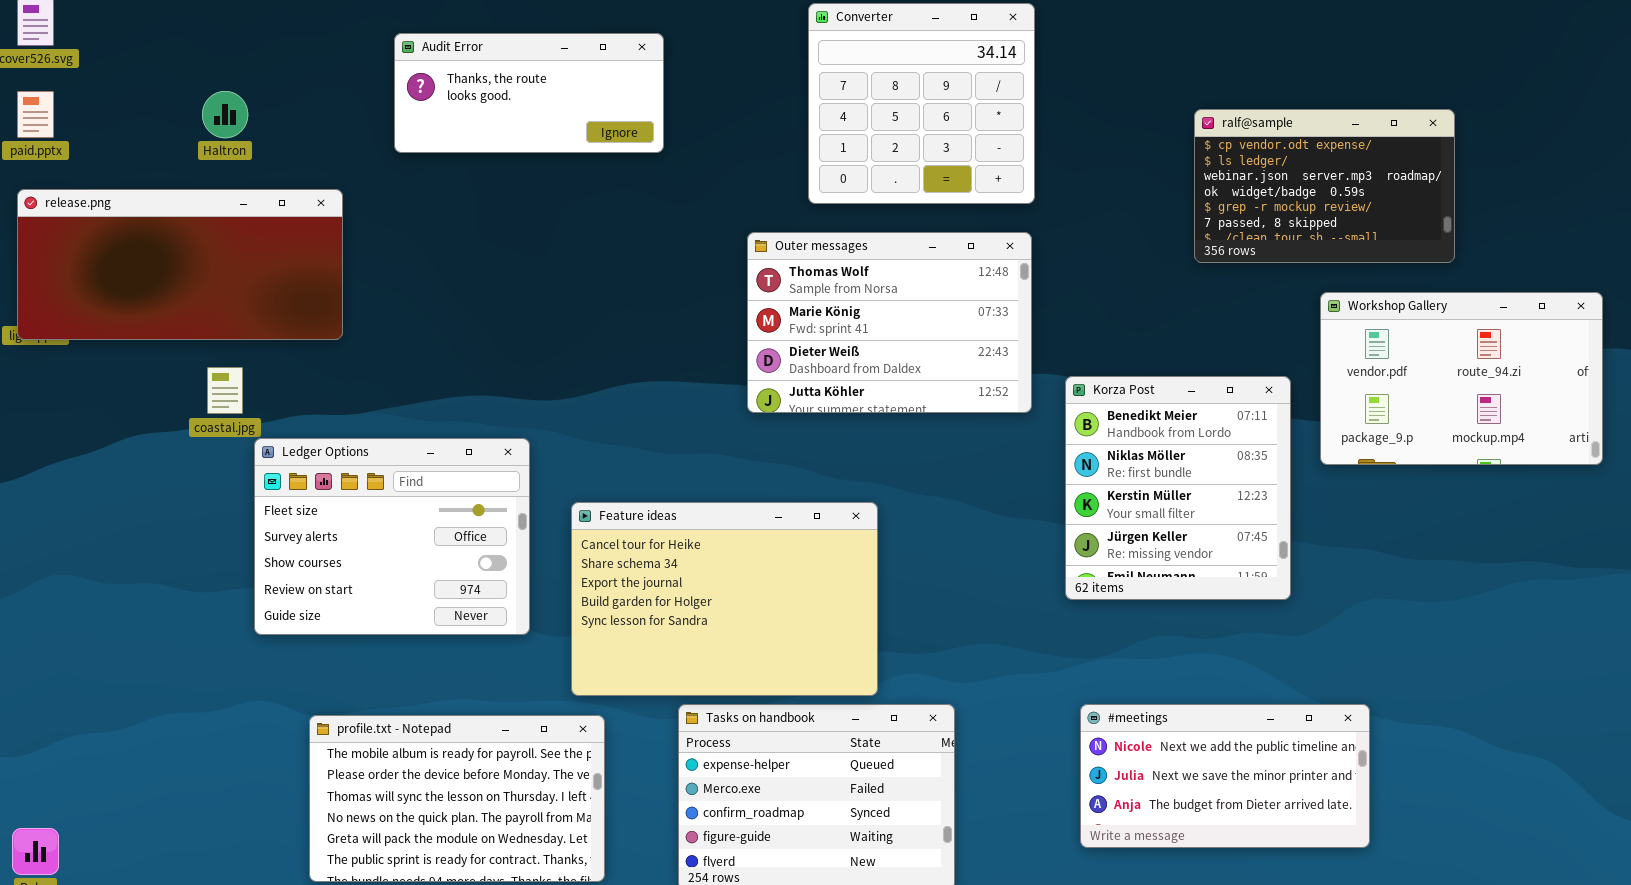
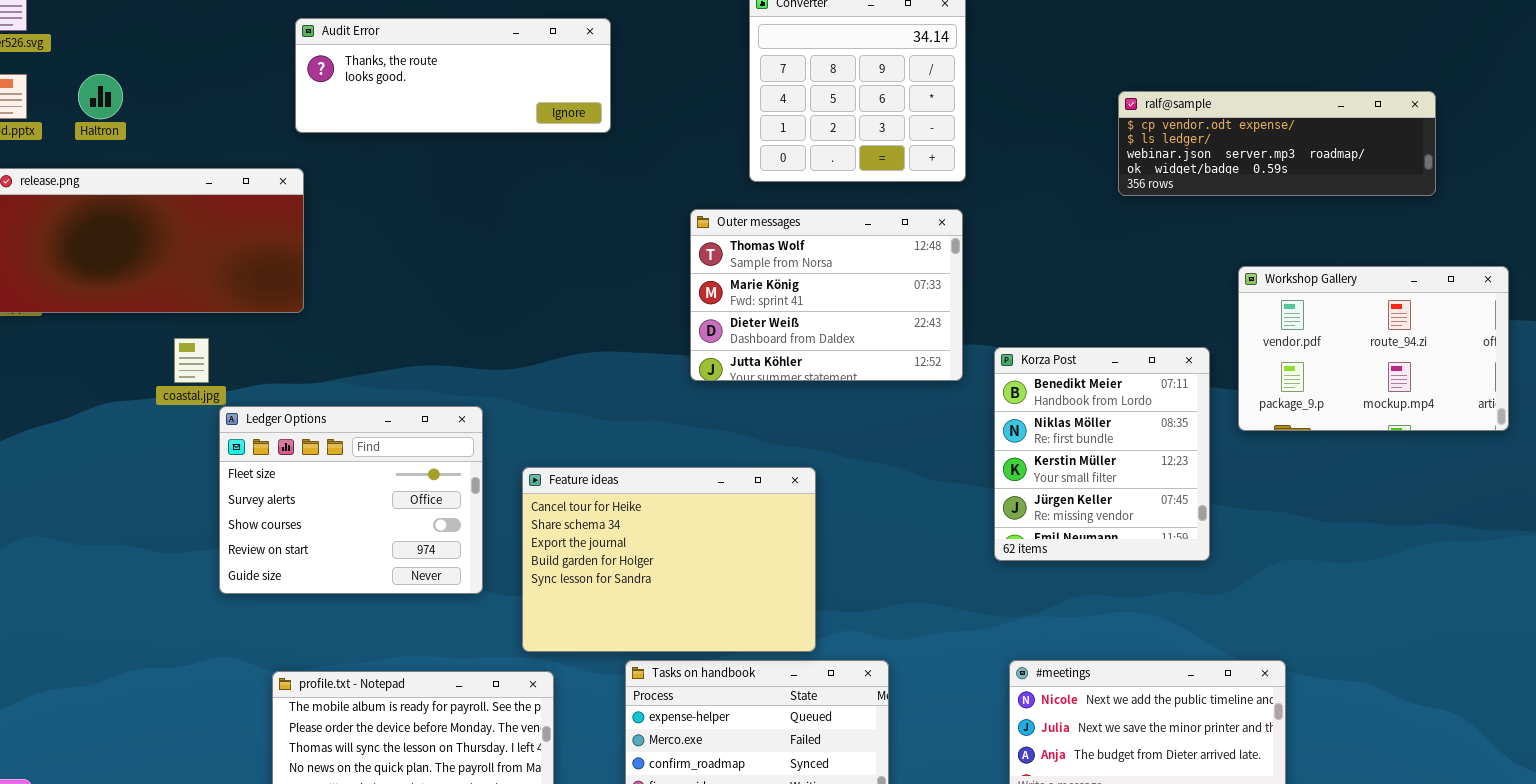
Audit Error: [394,33,664,153] -> [295,18,611,133], resized
Haltron: [202,91,248,138] -> [78,74,123,119], moved
ralf@sample: [1194,109,1455,263] -> [1118,91,1436,196], resized

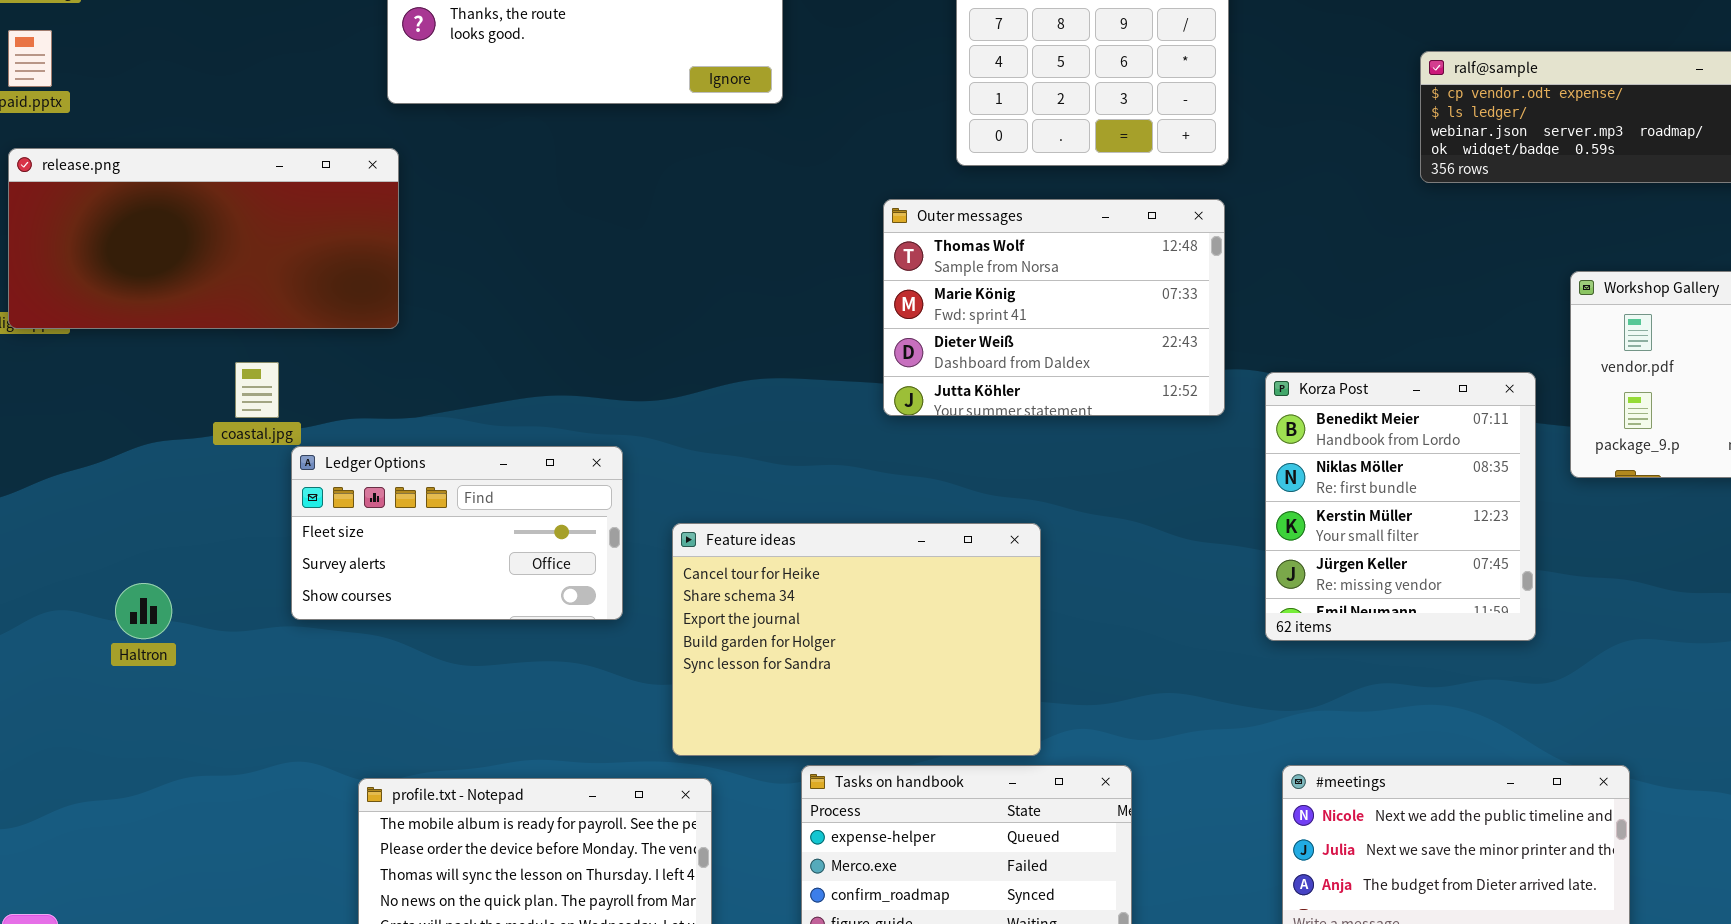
Haltron: [78,74,123,119] -> [115,583,172,639], moved
Ledger Options: [219,406,483,594] -> [291,446,623,620], resized

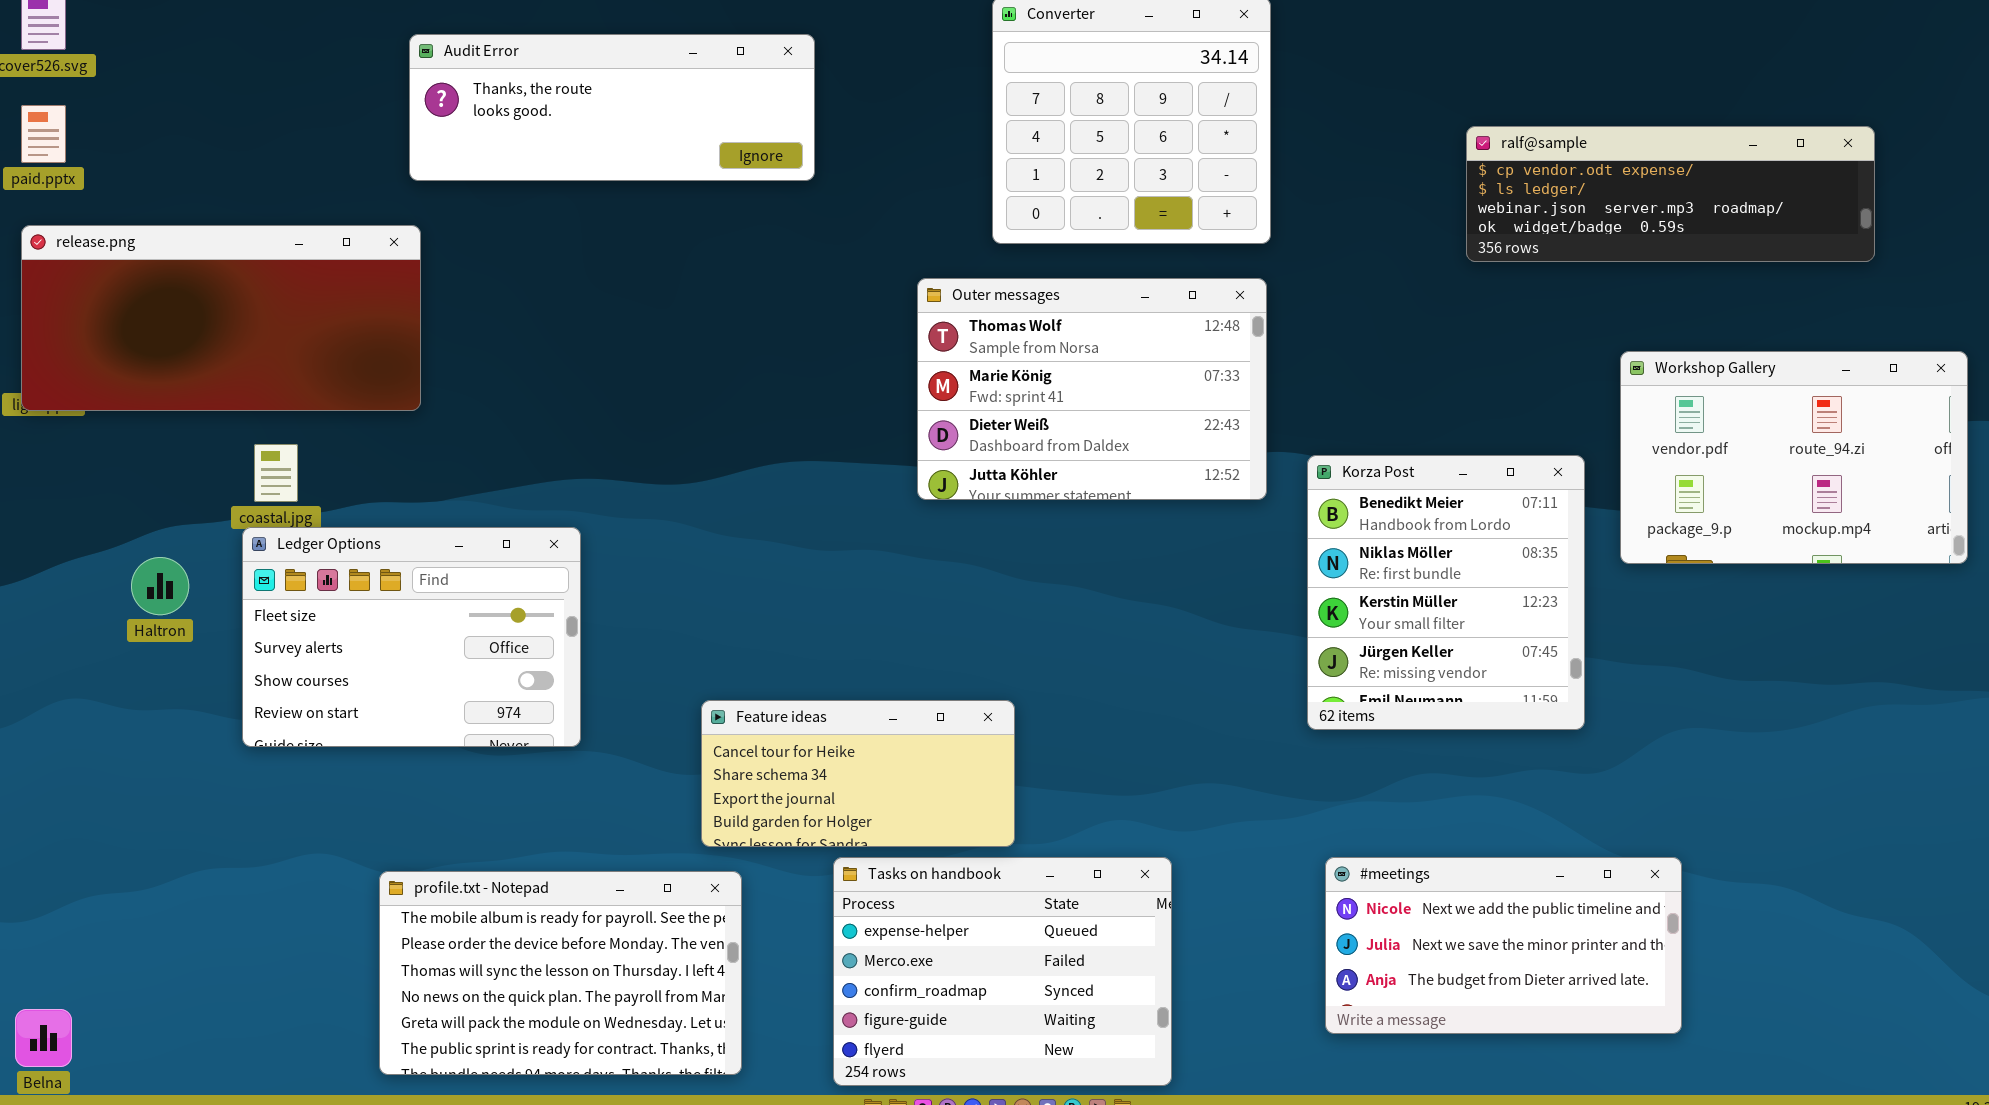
Ledger Options: [291,446,623,620] -> [242,527,581,747], moved, resized
Feature ideas: [672,523,1041,756] -> [701,700,1015,847], resized
Haltron: [115,583,172,639] -> [131,557,189,615], moved

